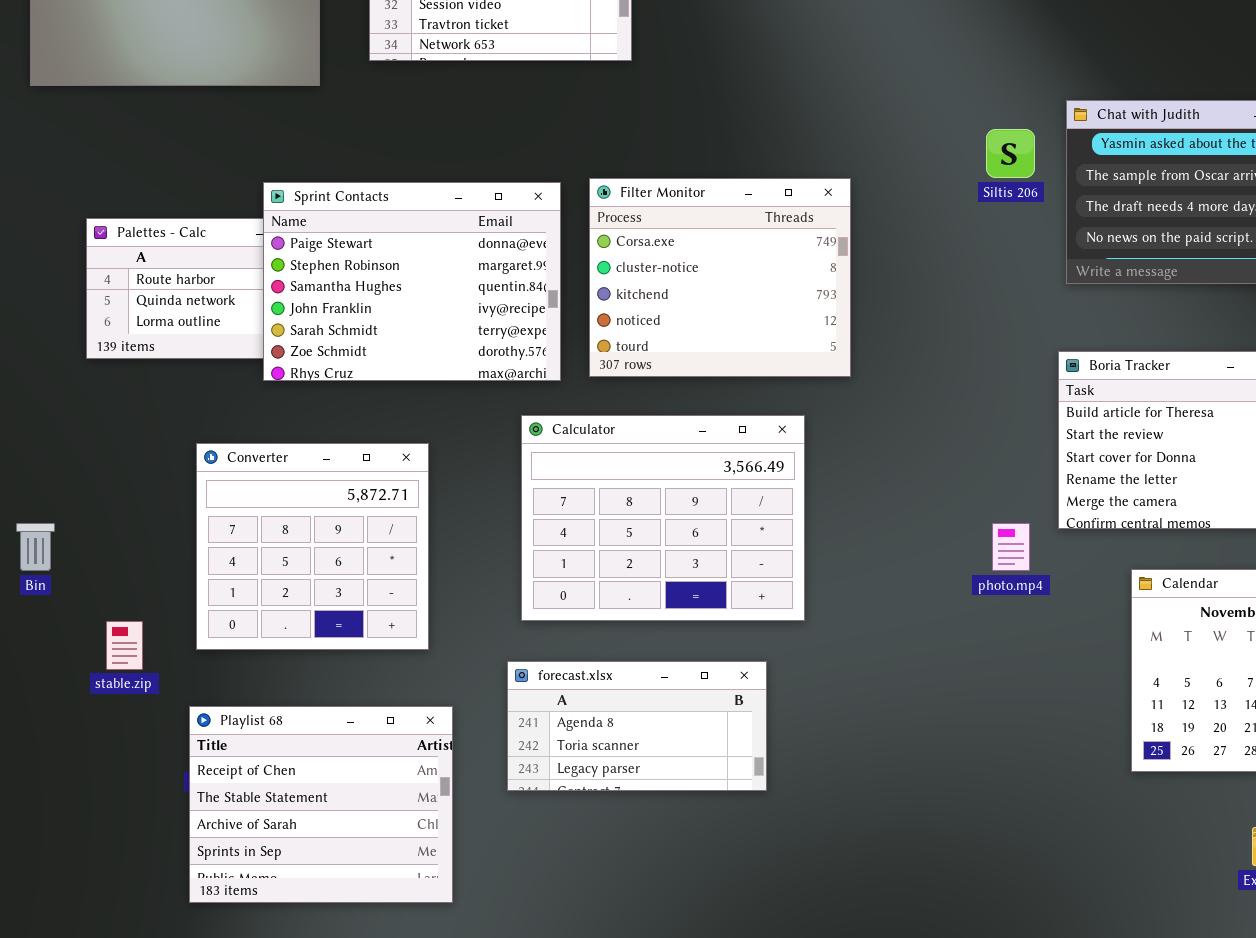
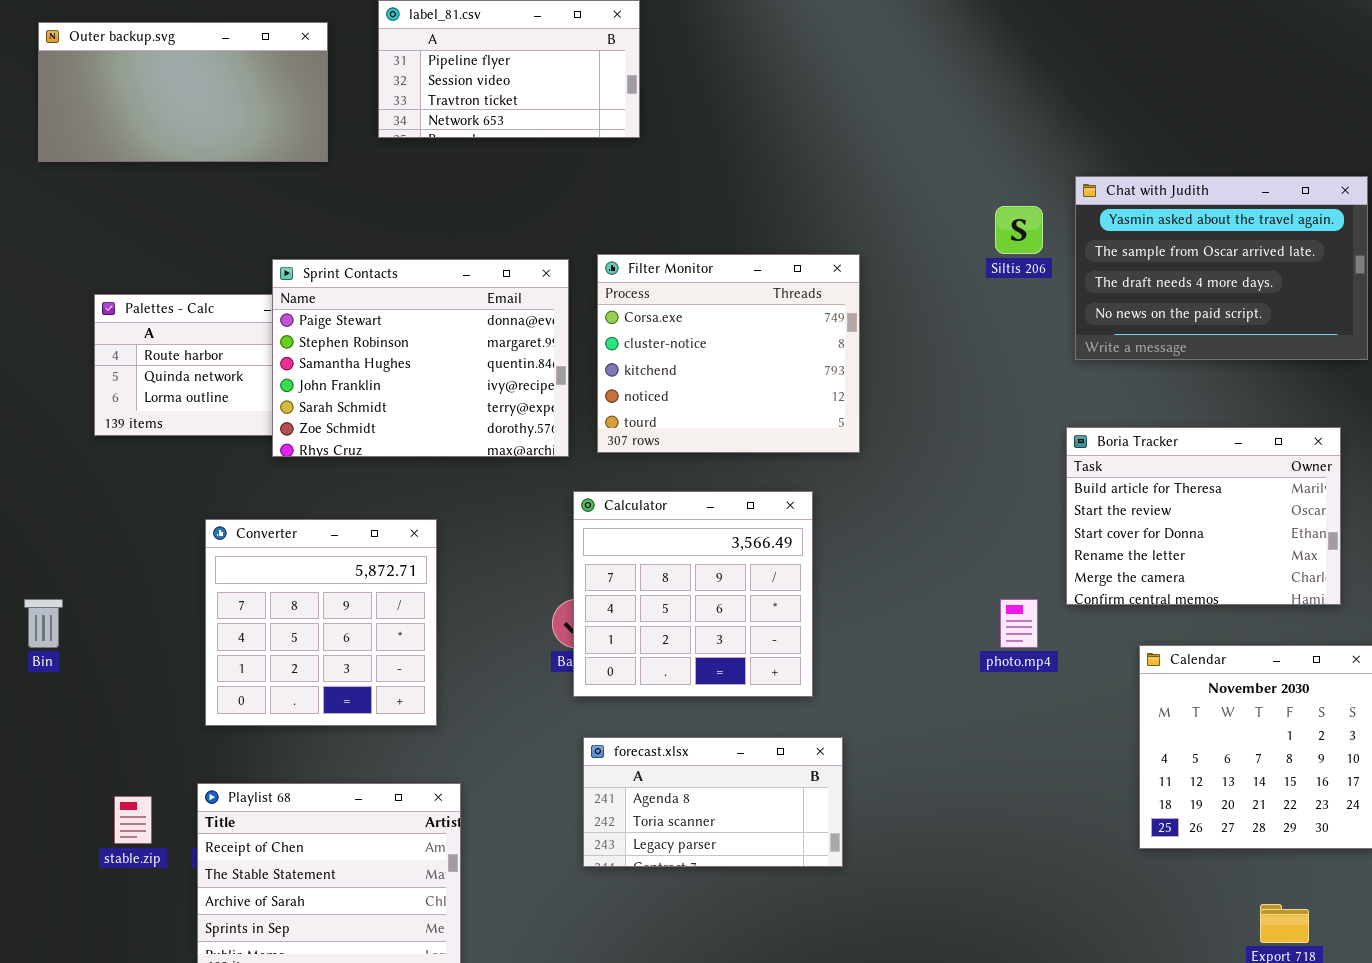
Calculator: [521,415,805,621] -> [573,491,813,697], resized
stable.zip: [106,621,143,670] -> [114,796,152,844], moved
forecast.xlsx: [507,661,767,791] -> [583,737,843,867], moved

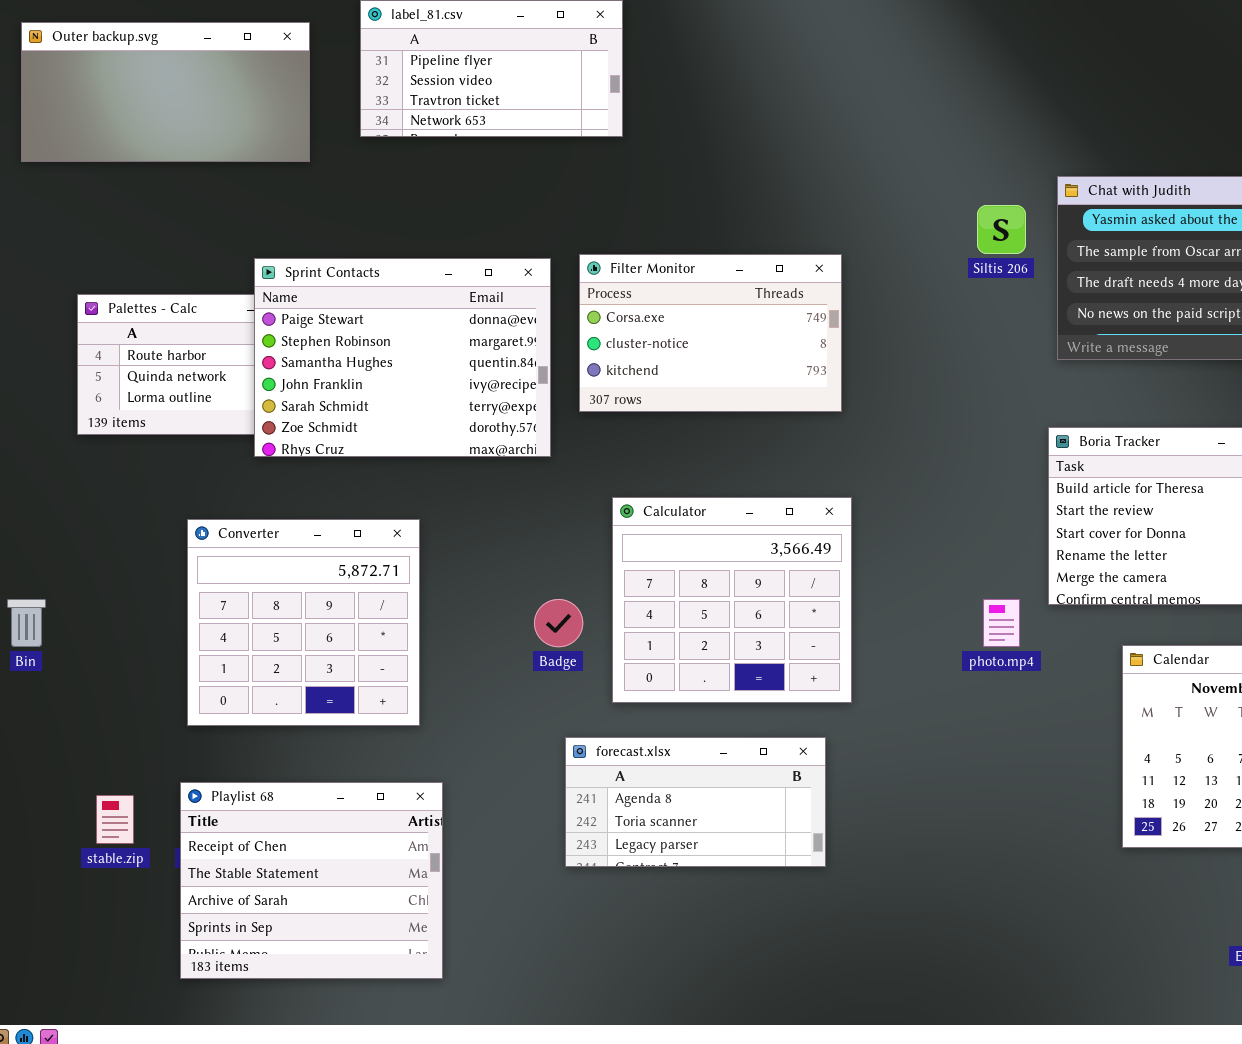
Filter Monitor: [597,254,860,453] -> [579,254,842,412], resized
Calculator: [573,491,813,697] -> [612,497,852,703], moved

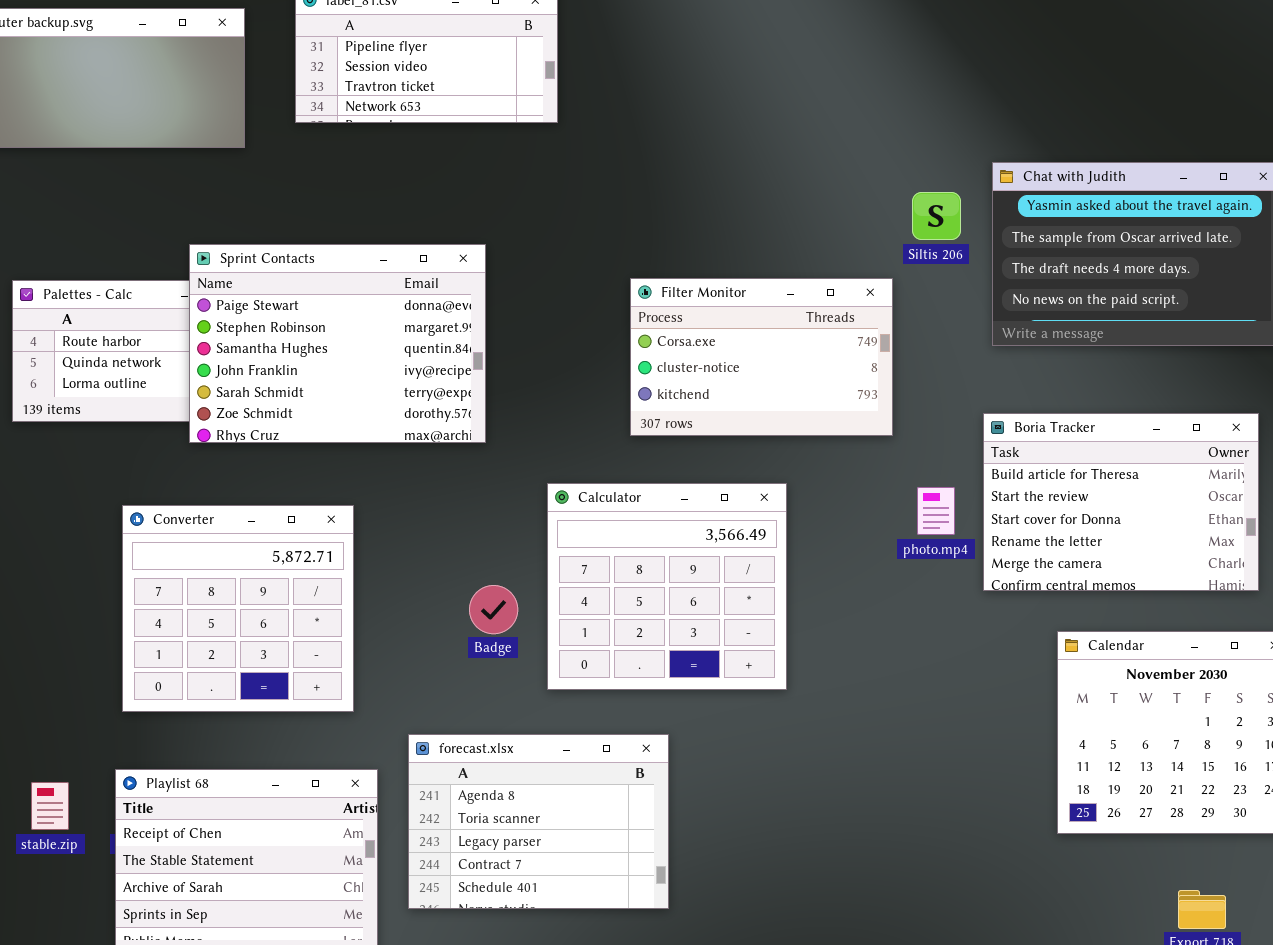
Filter Monitor: [579,254,842,412] -> [630,278,893,436], moved
photo.mp4: [983,599,1020,647] -> [917,487,955,535], moved
forecast.xlsx: [565,737,826,867] -> [408,734,669,909], moved, resized

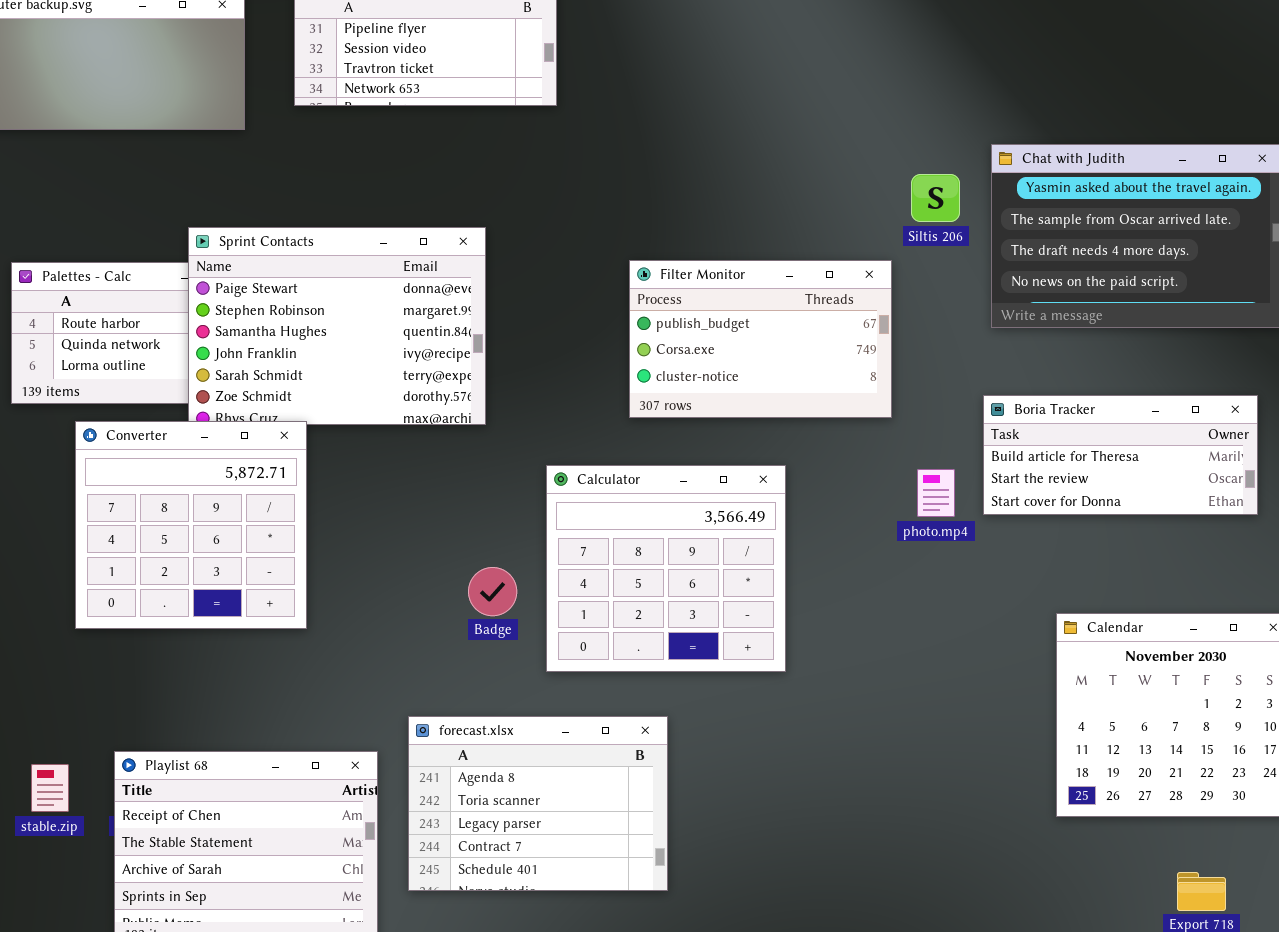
Filter Monitor: [630,278,893,436] -> [629,260,892,418], scrolled up 1 row
Boria Tracker: [983,413,1259,591] -> [983,395,1258,515], resized
Converter: [122,505,354,712] -> [75,421,307,629], moved

